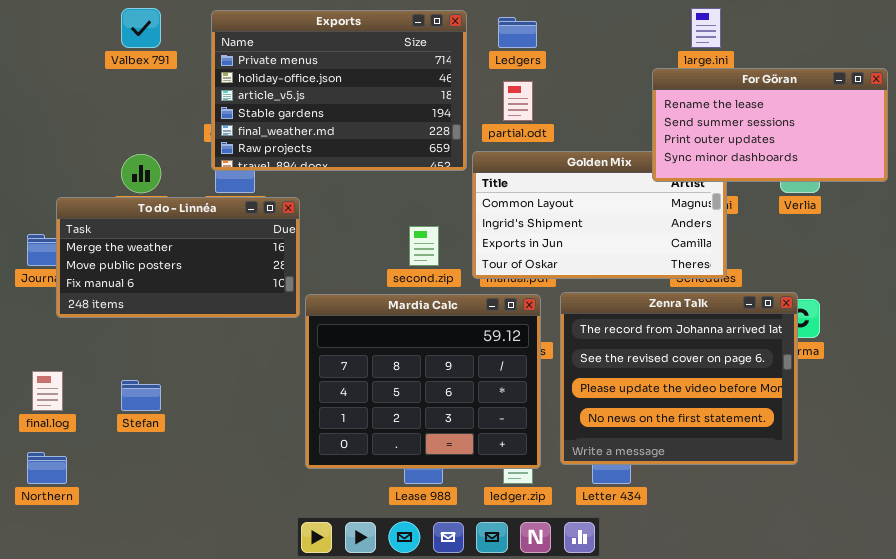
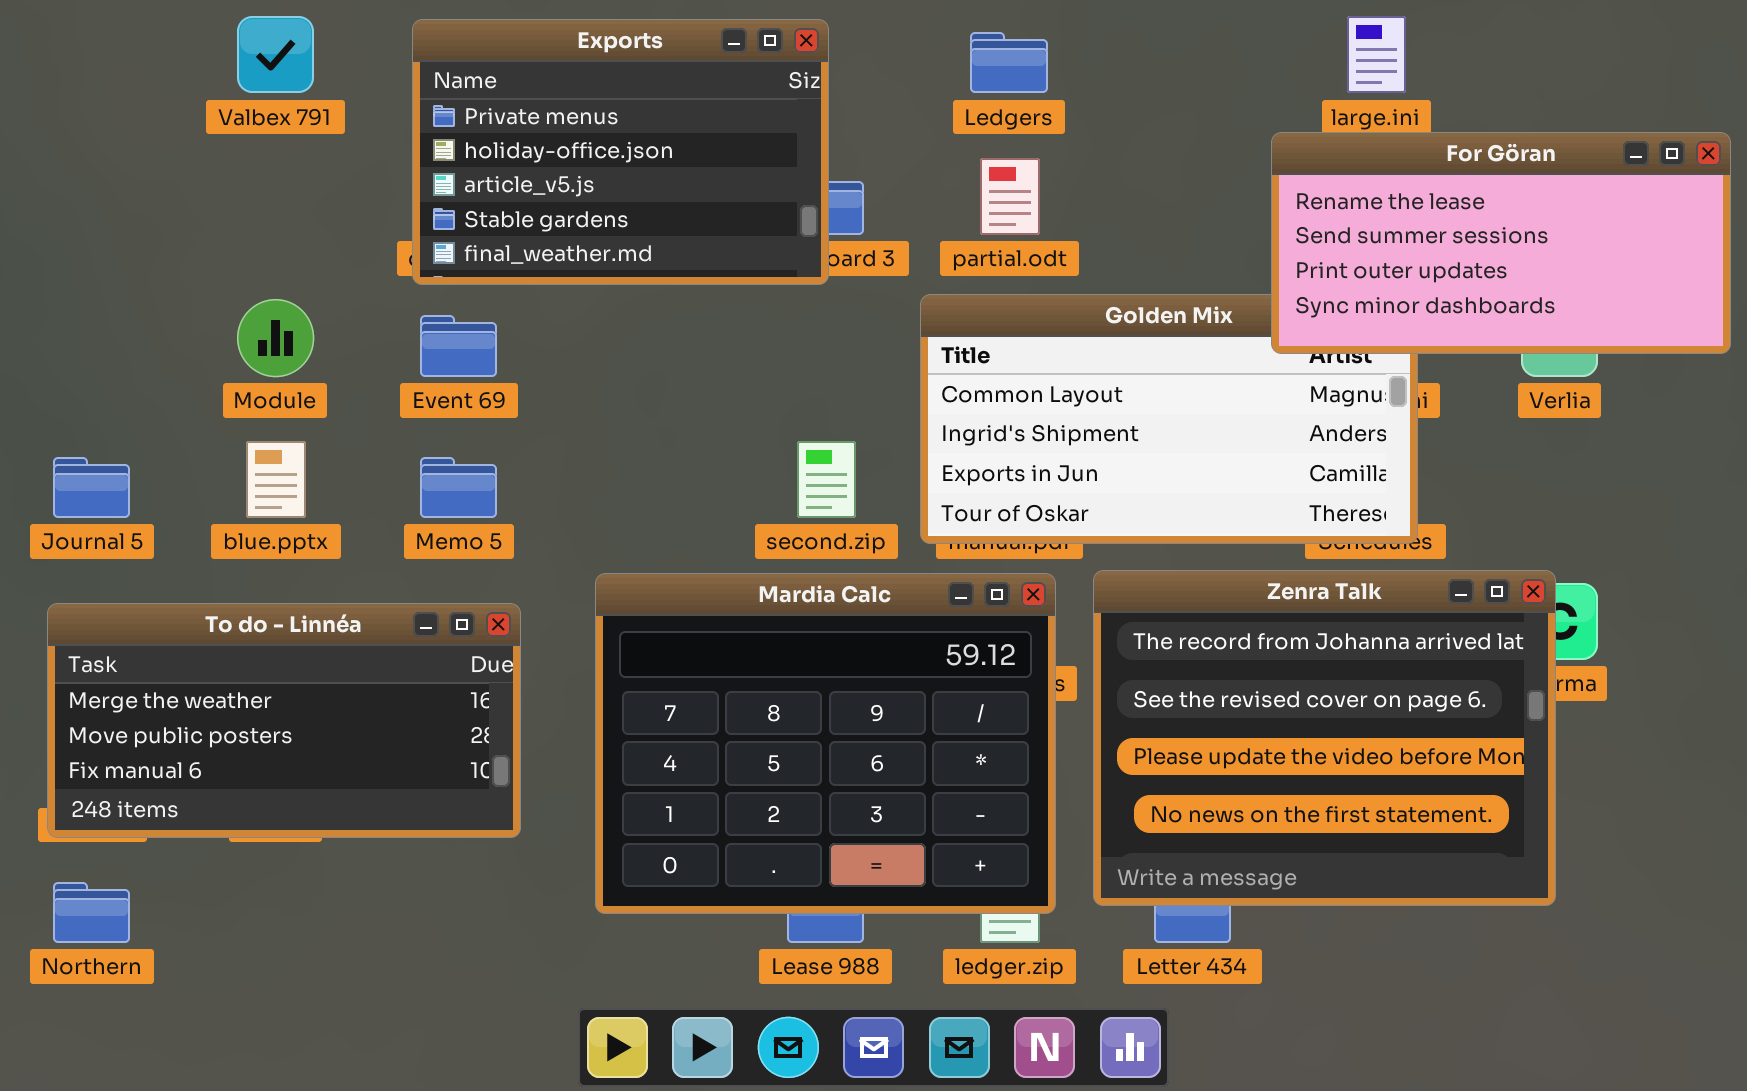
Exports: [211,10,467,171] -> [412,19,829,285], resized
To do - Linnéa: [56,197,300,318] -> [47,603,521,838], moved

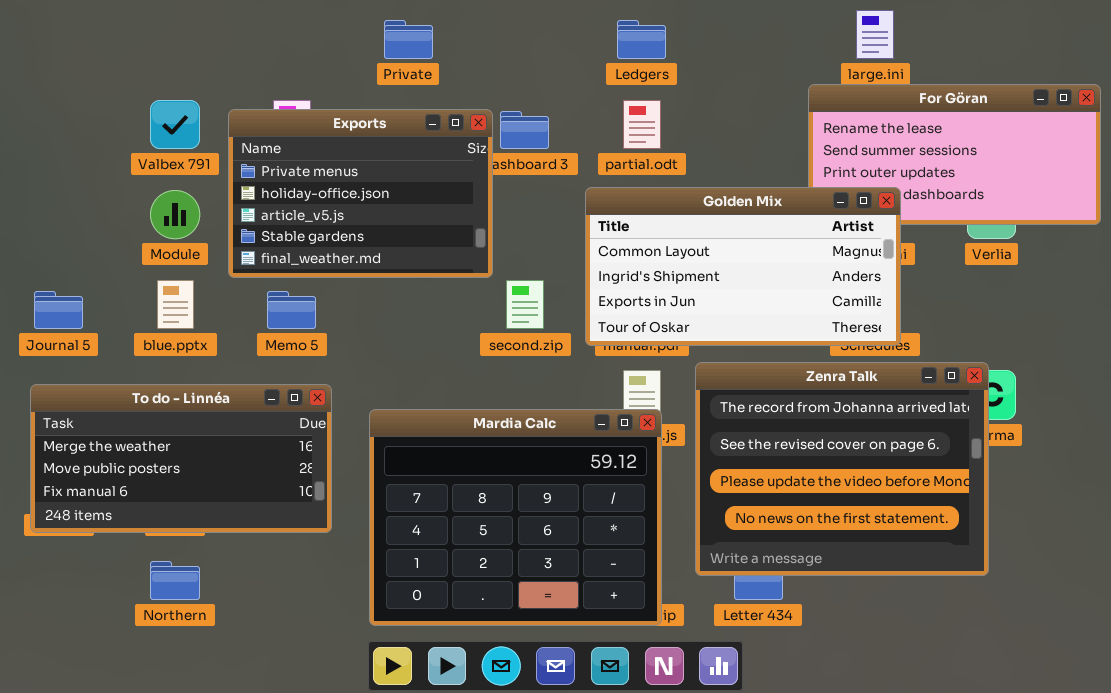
Valbex 791: [237,16,314,93] -> [150,100,200,149], moved
Exports: [412,19,829,285] -> [228,109,493,278], moved
Golden Mix: [920,294,1418,544] -> [585,187,901,346], raised
Mardia Calc: [595,573,1056,914] -> [369,409,662,626], moved
Northern: [53,882,130,943] -> [150,561,200,600], moved

